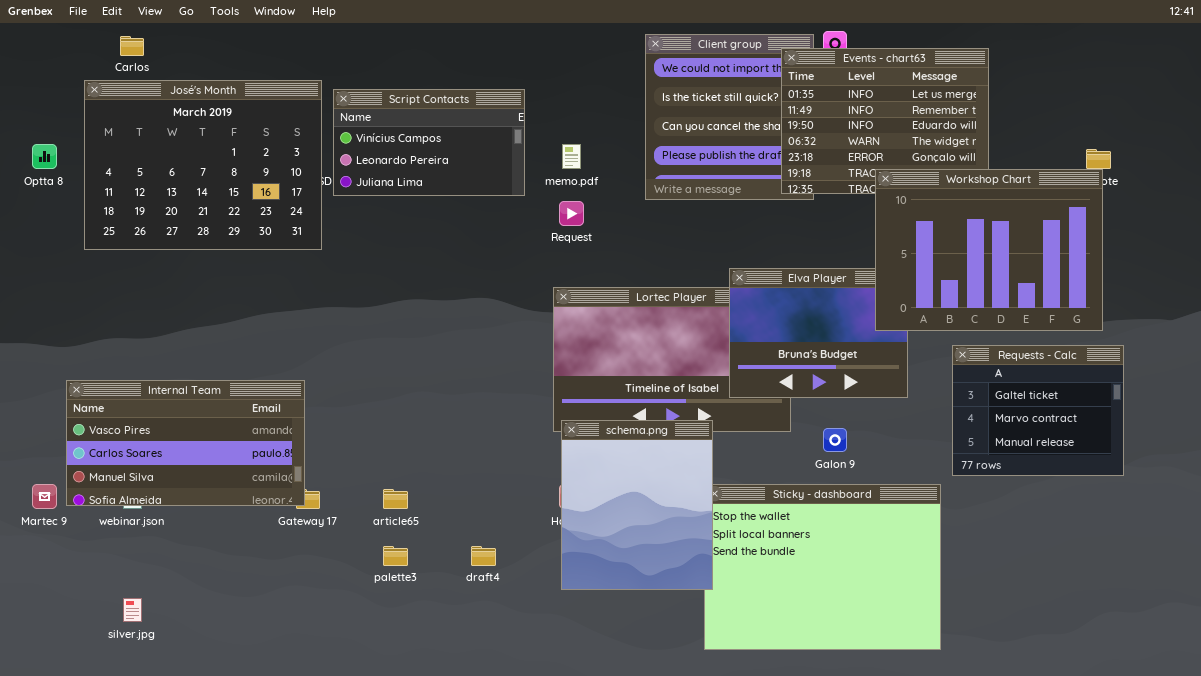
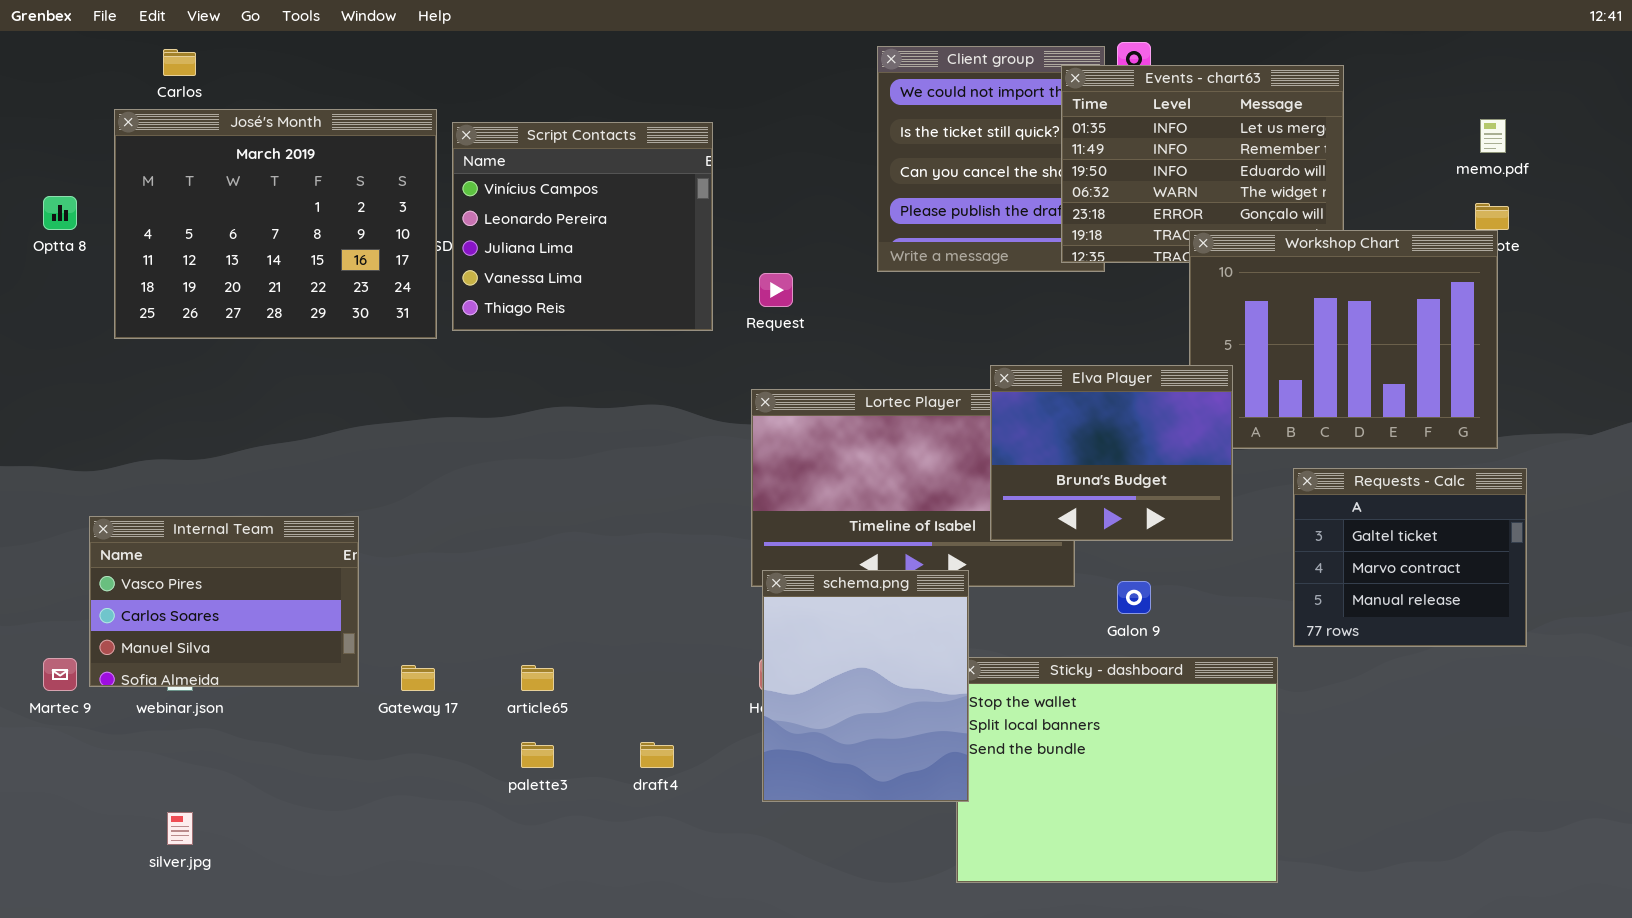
Script Contacts: [333,89,525,196] -> [452,122,713,331], resized
memo.pdf: [562,144,581,169] -> [1480,119,1506,153], moved
Elva Player: [729,268,908,398] -> [990,365,1233,541], raised
Internal Team: [66,380,305,506] -> [89,516,359,687], resized

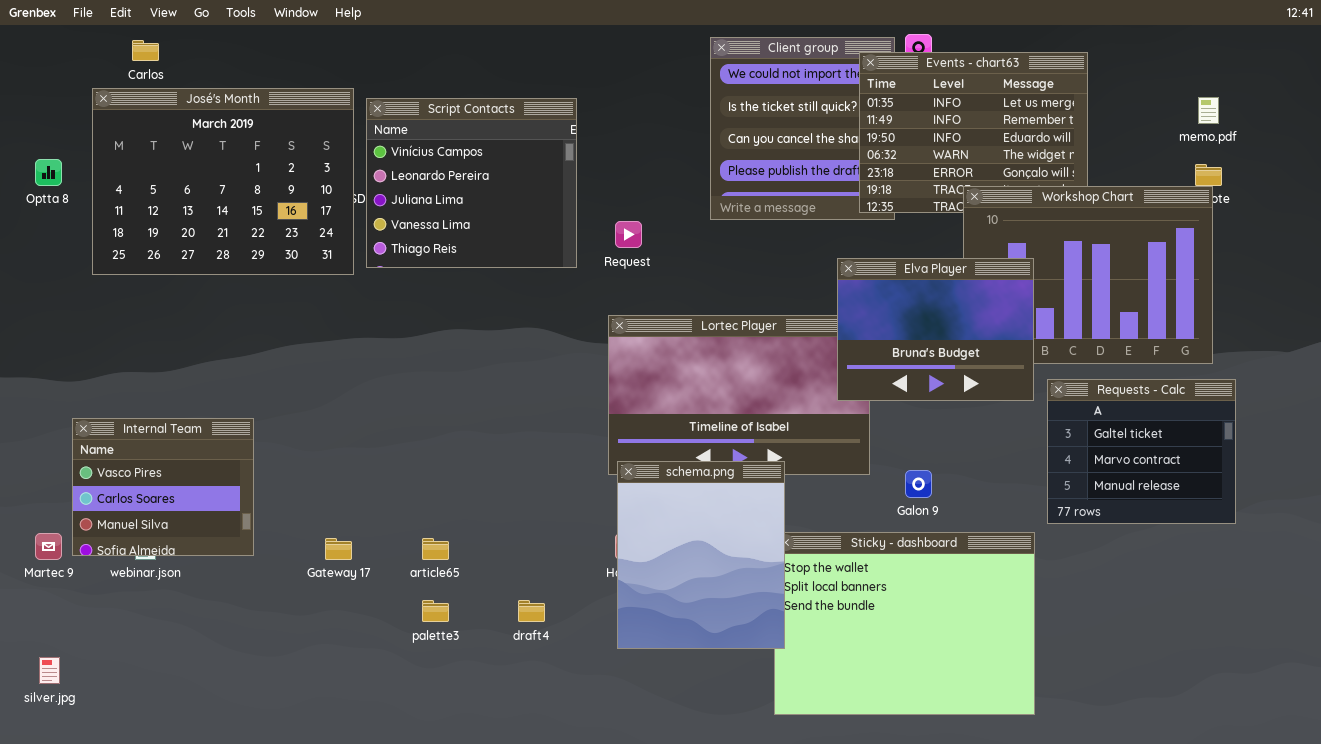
Elva Player: [990,365,1233,541] -> [837,258,1034,401], moved
Internal Team: [89,516,359,687] -> [72,418,254,556], resized
silver.jpg: [167,812,193,845] -> [39,657,60,684], moved

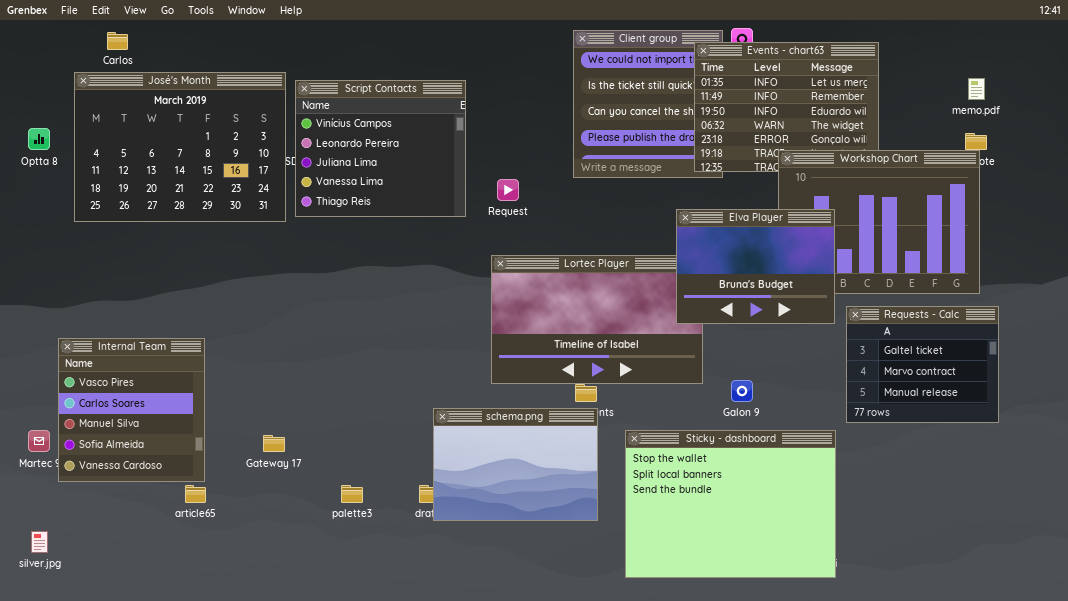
Internal Team: [72,418,254,556] -> [58,338,205,482], resized
schema.png: [617,461,785,649] -> [433,408,598,521], moved, resized
article65: [422,538,449,560] -> [185,485,206,503], moved

